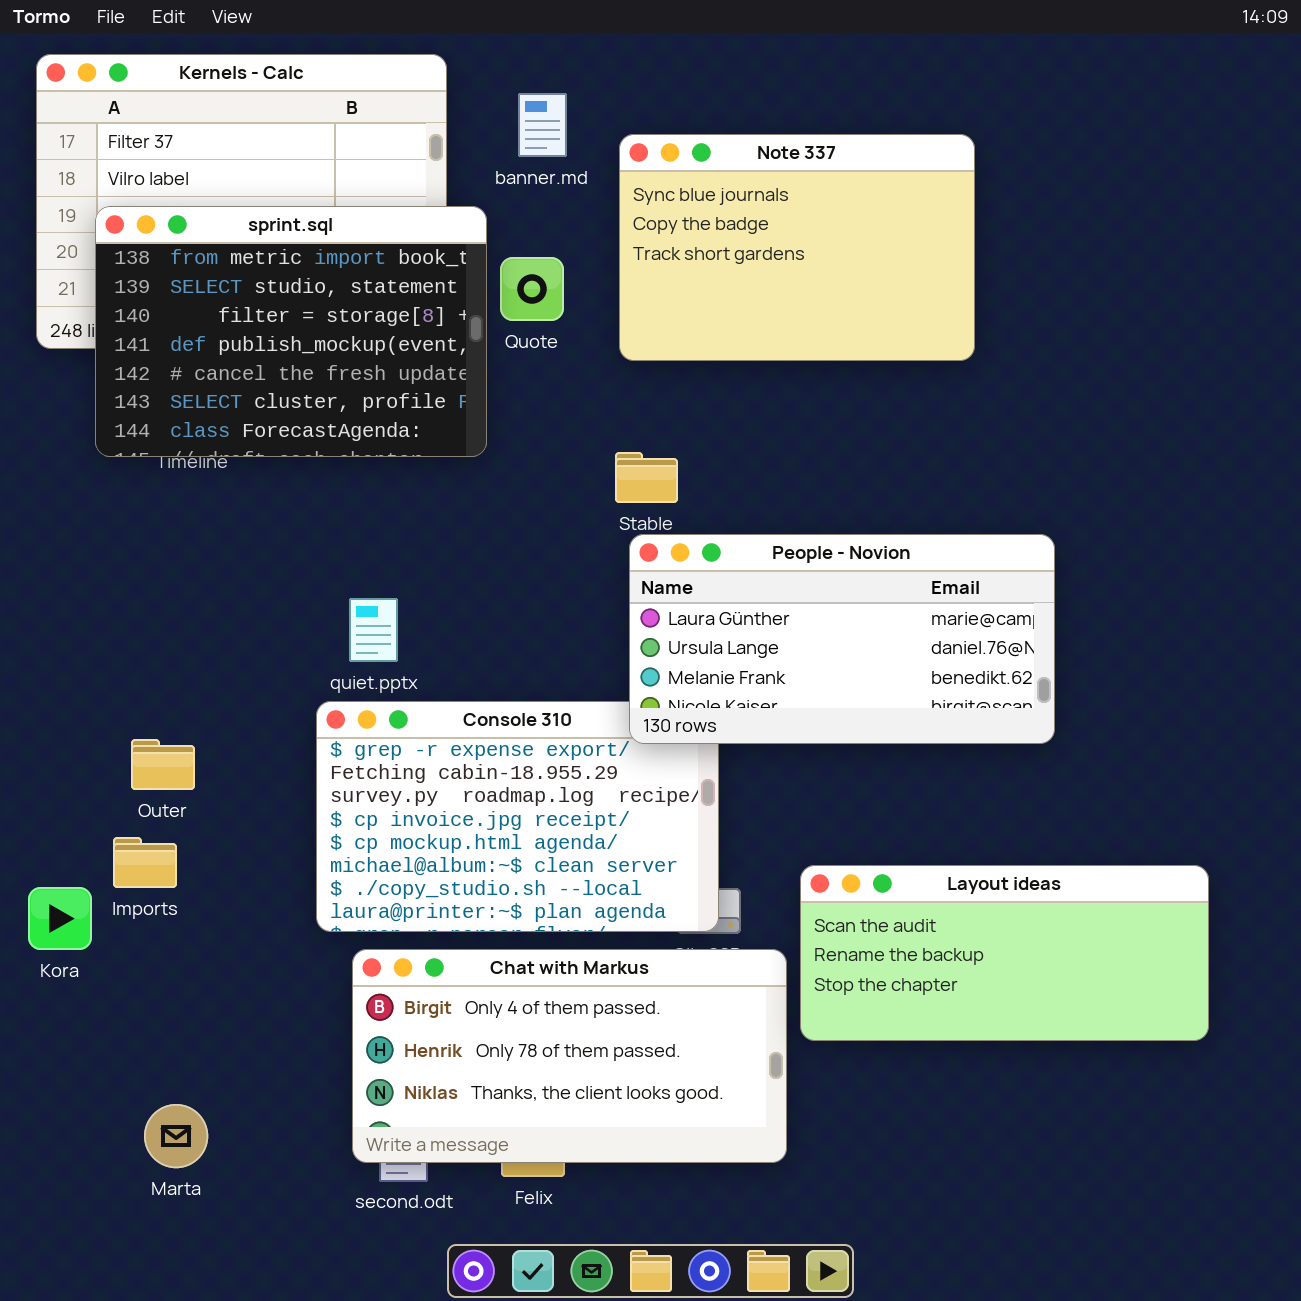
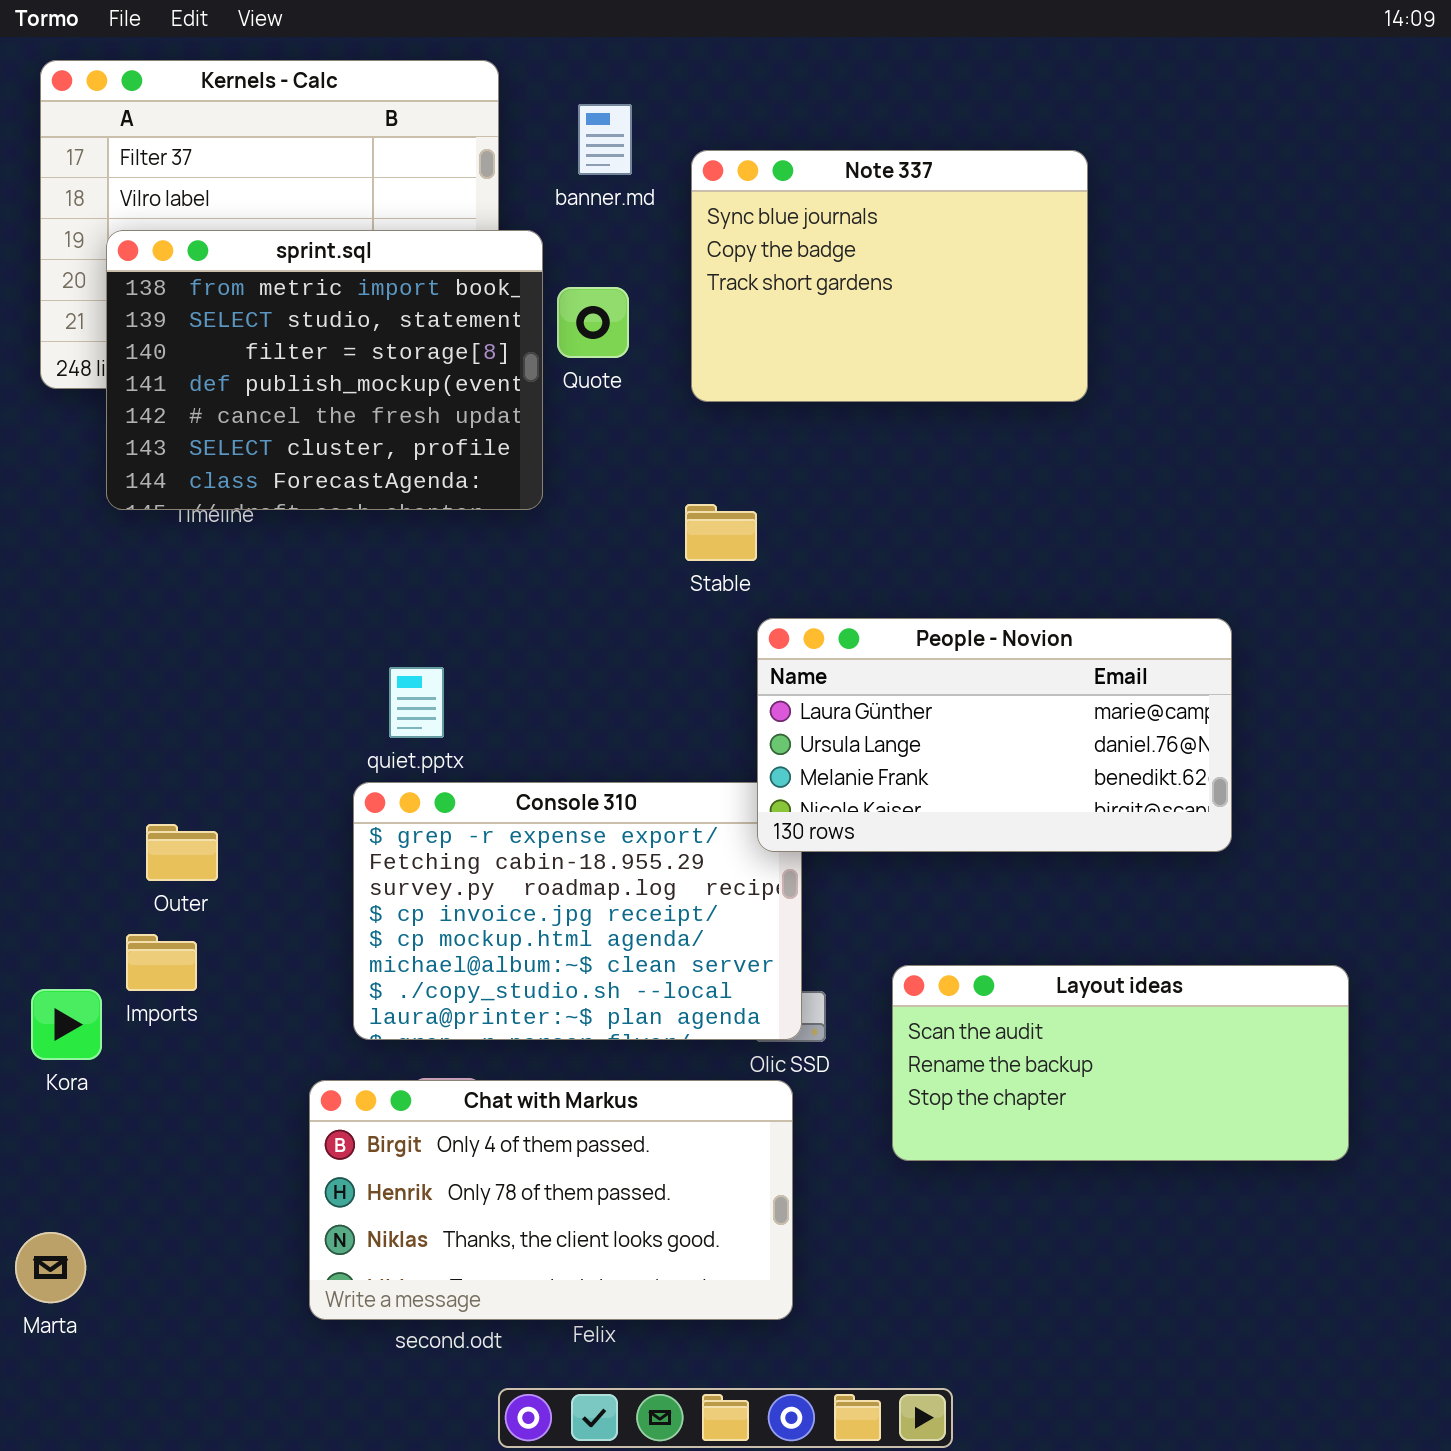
People - Novion: [629,534,1055,744] -> [757,618,1232,852], moved
Chat with Markus: [352,949,787,1163] -> [309,1080,793,1320], moved
Marta: [144,1104,208,1168] -> [15,1232,86,1303], moved

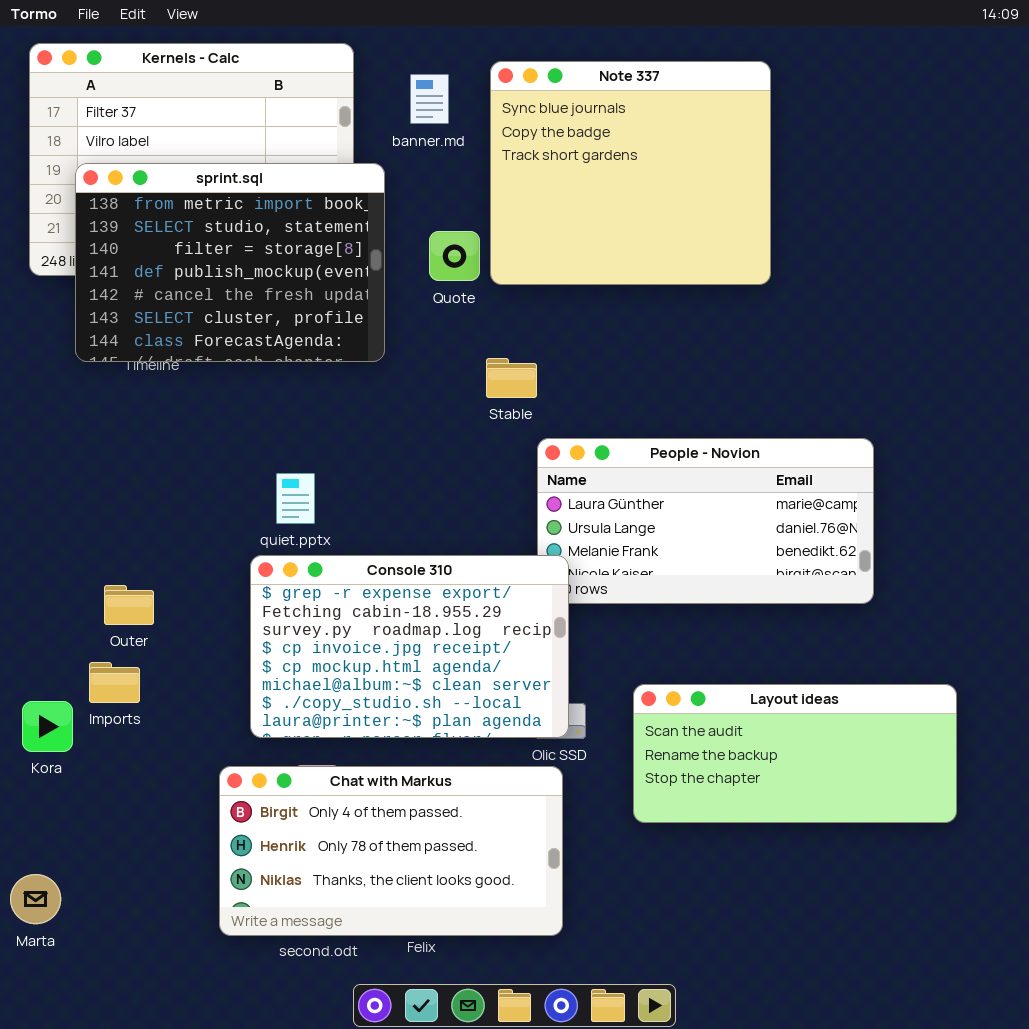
Note 337: [691,150,1088,402] -> [490,61,771,285], resized
Quote: [557,287,629,358] -> [429,231,480,281], moved
Console 310: [353,782,802,1040] -> [250,555,569,738], raised

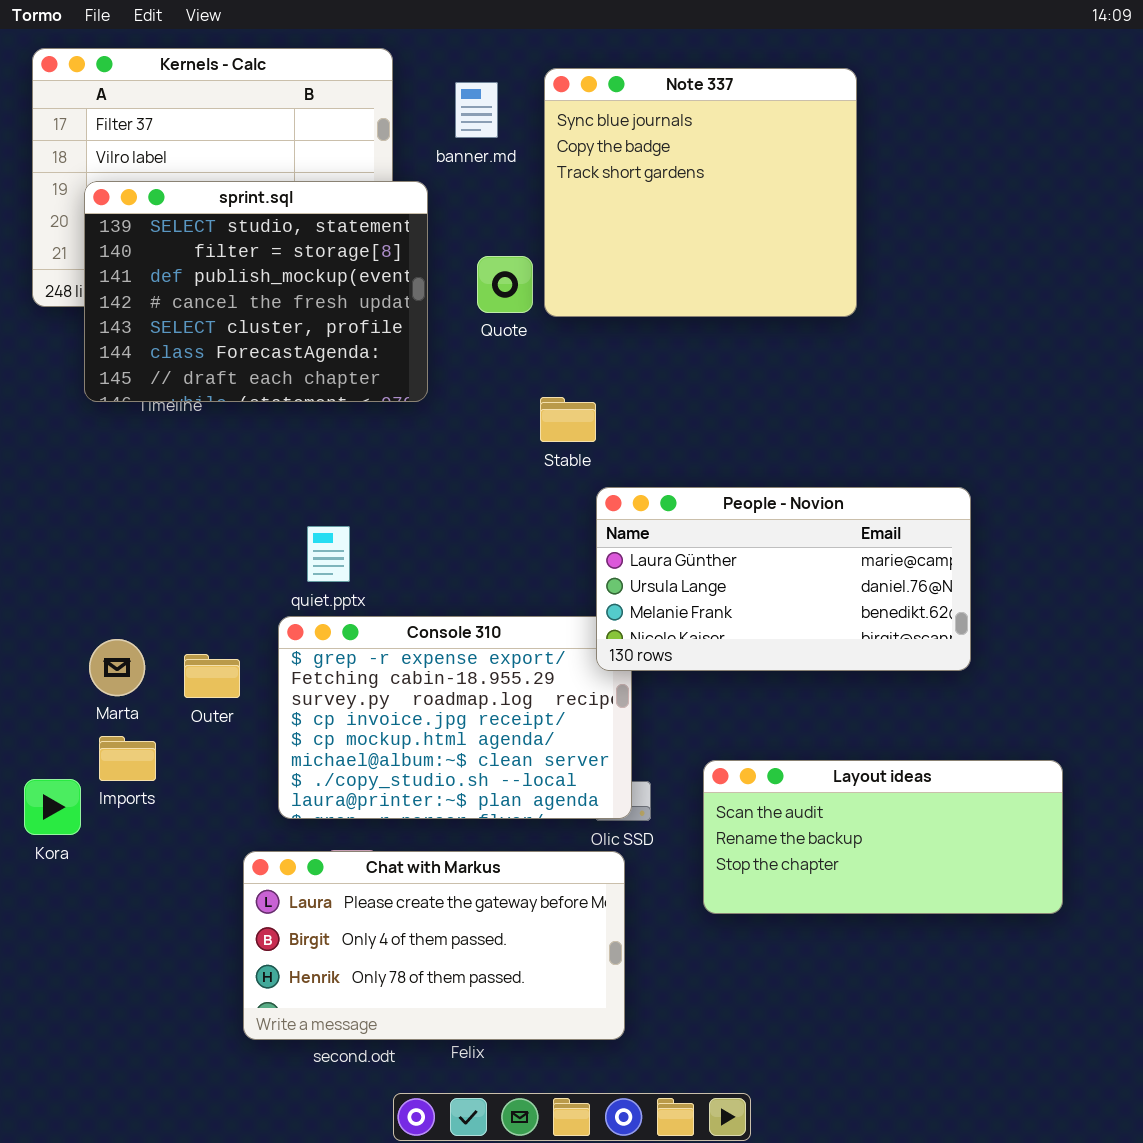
sprint.sql: [75,163,385,362] -> [84,181,428,402], scrolled down 1 row
People - Novion: [537,438,874,604] -> [596,487,971,671], raised
Outer: [104,585,154,625] -> [184,654,240,698], moved
Chat with Markus: [219,766,563,936] -> [243,851,625,1040], scrolled up 1 row
Marta: [10,874,61,924] -> [89,639,145,696], moved

